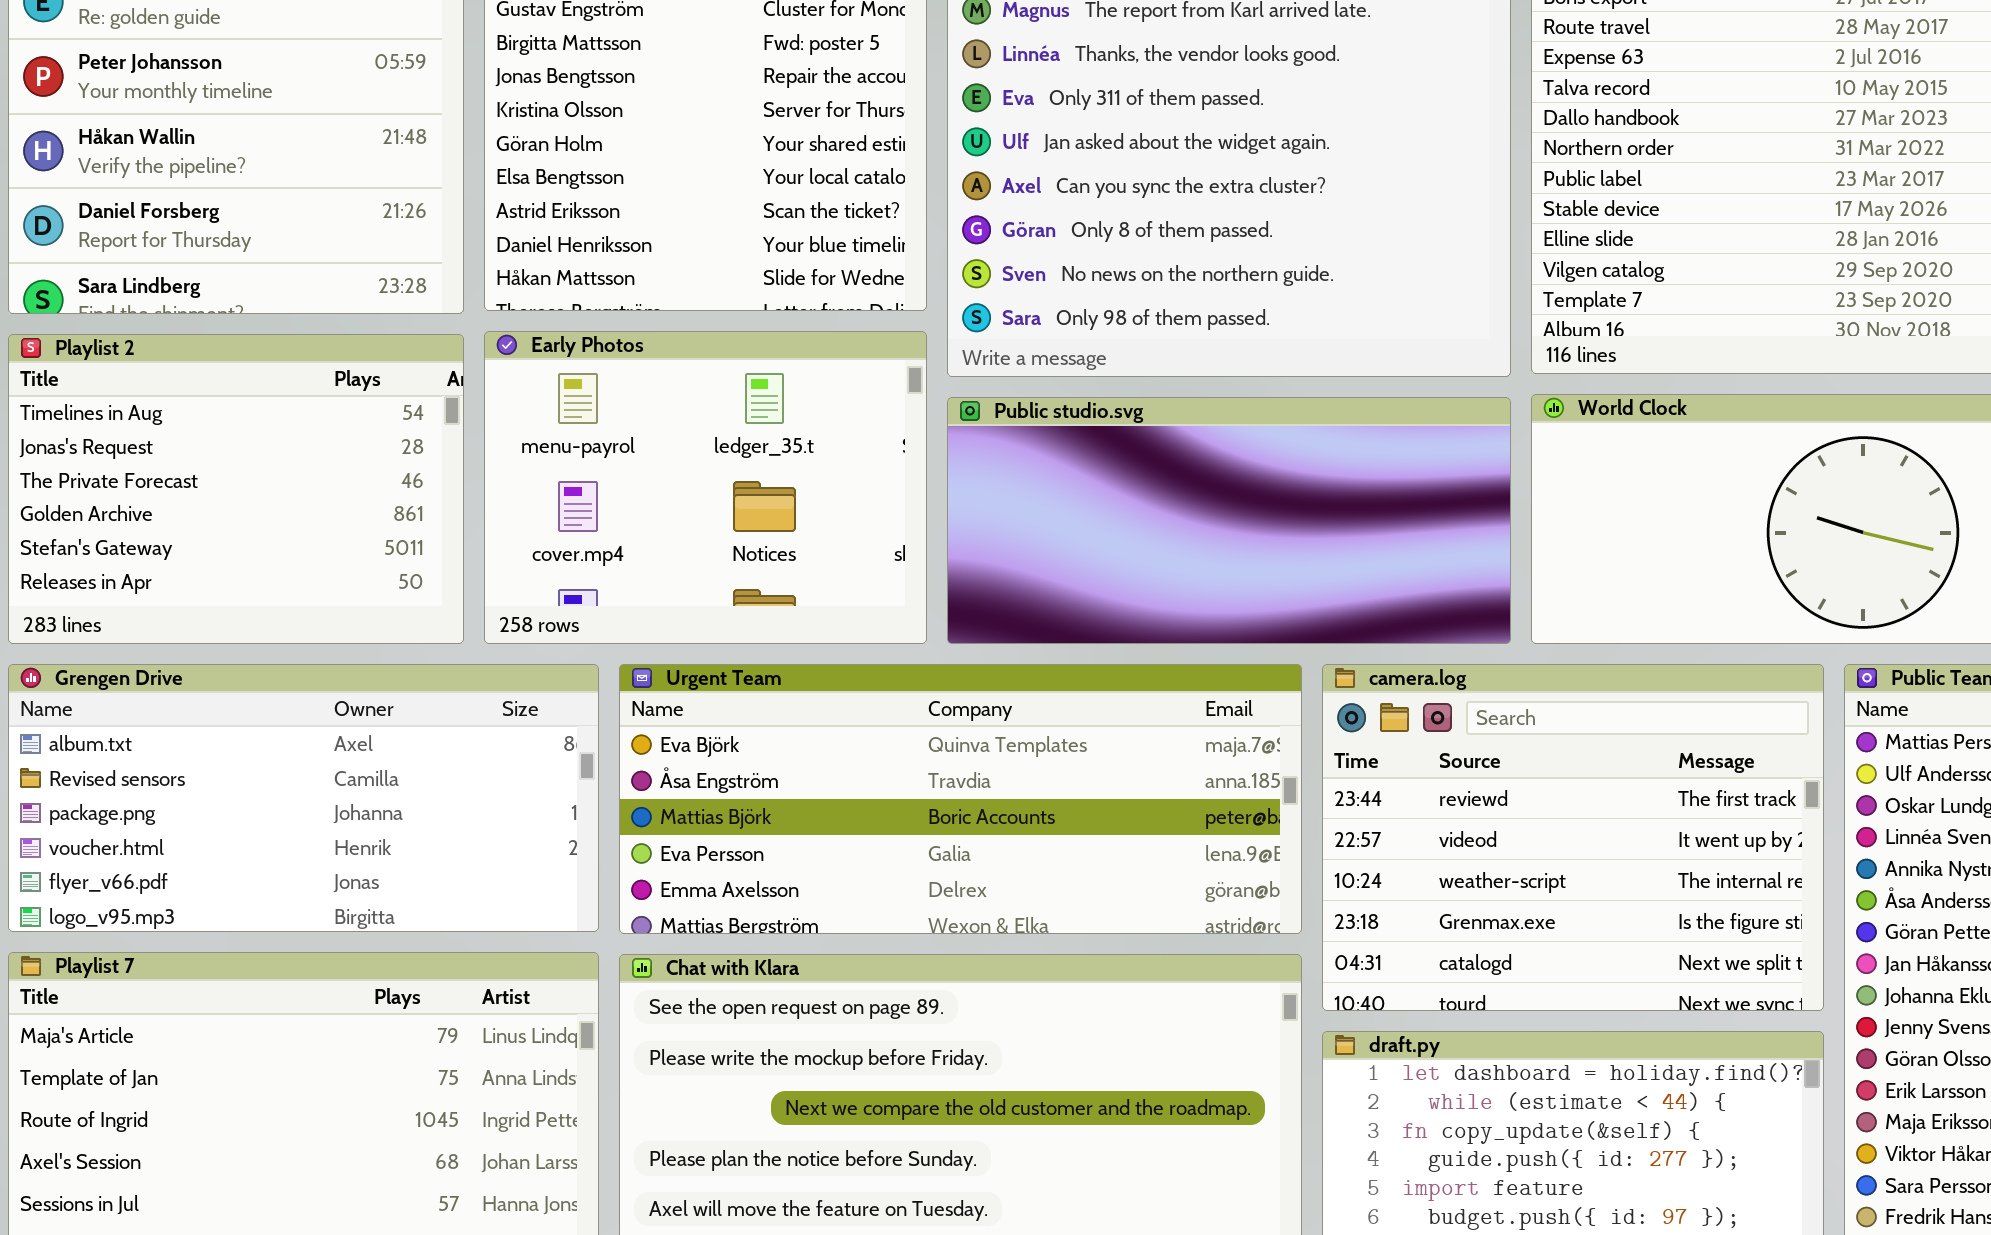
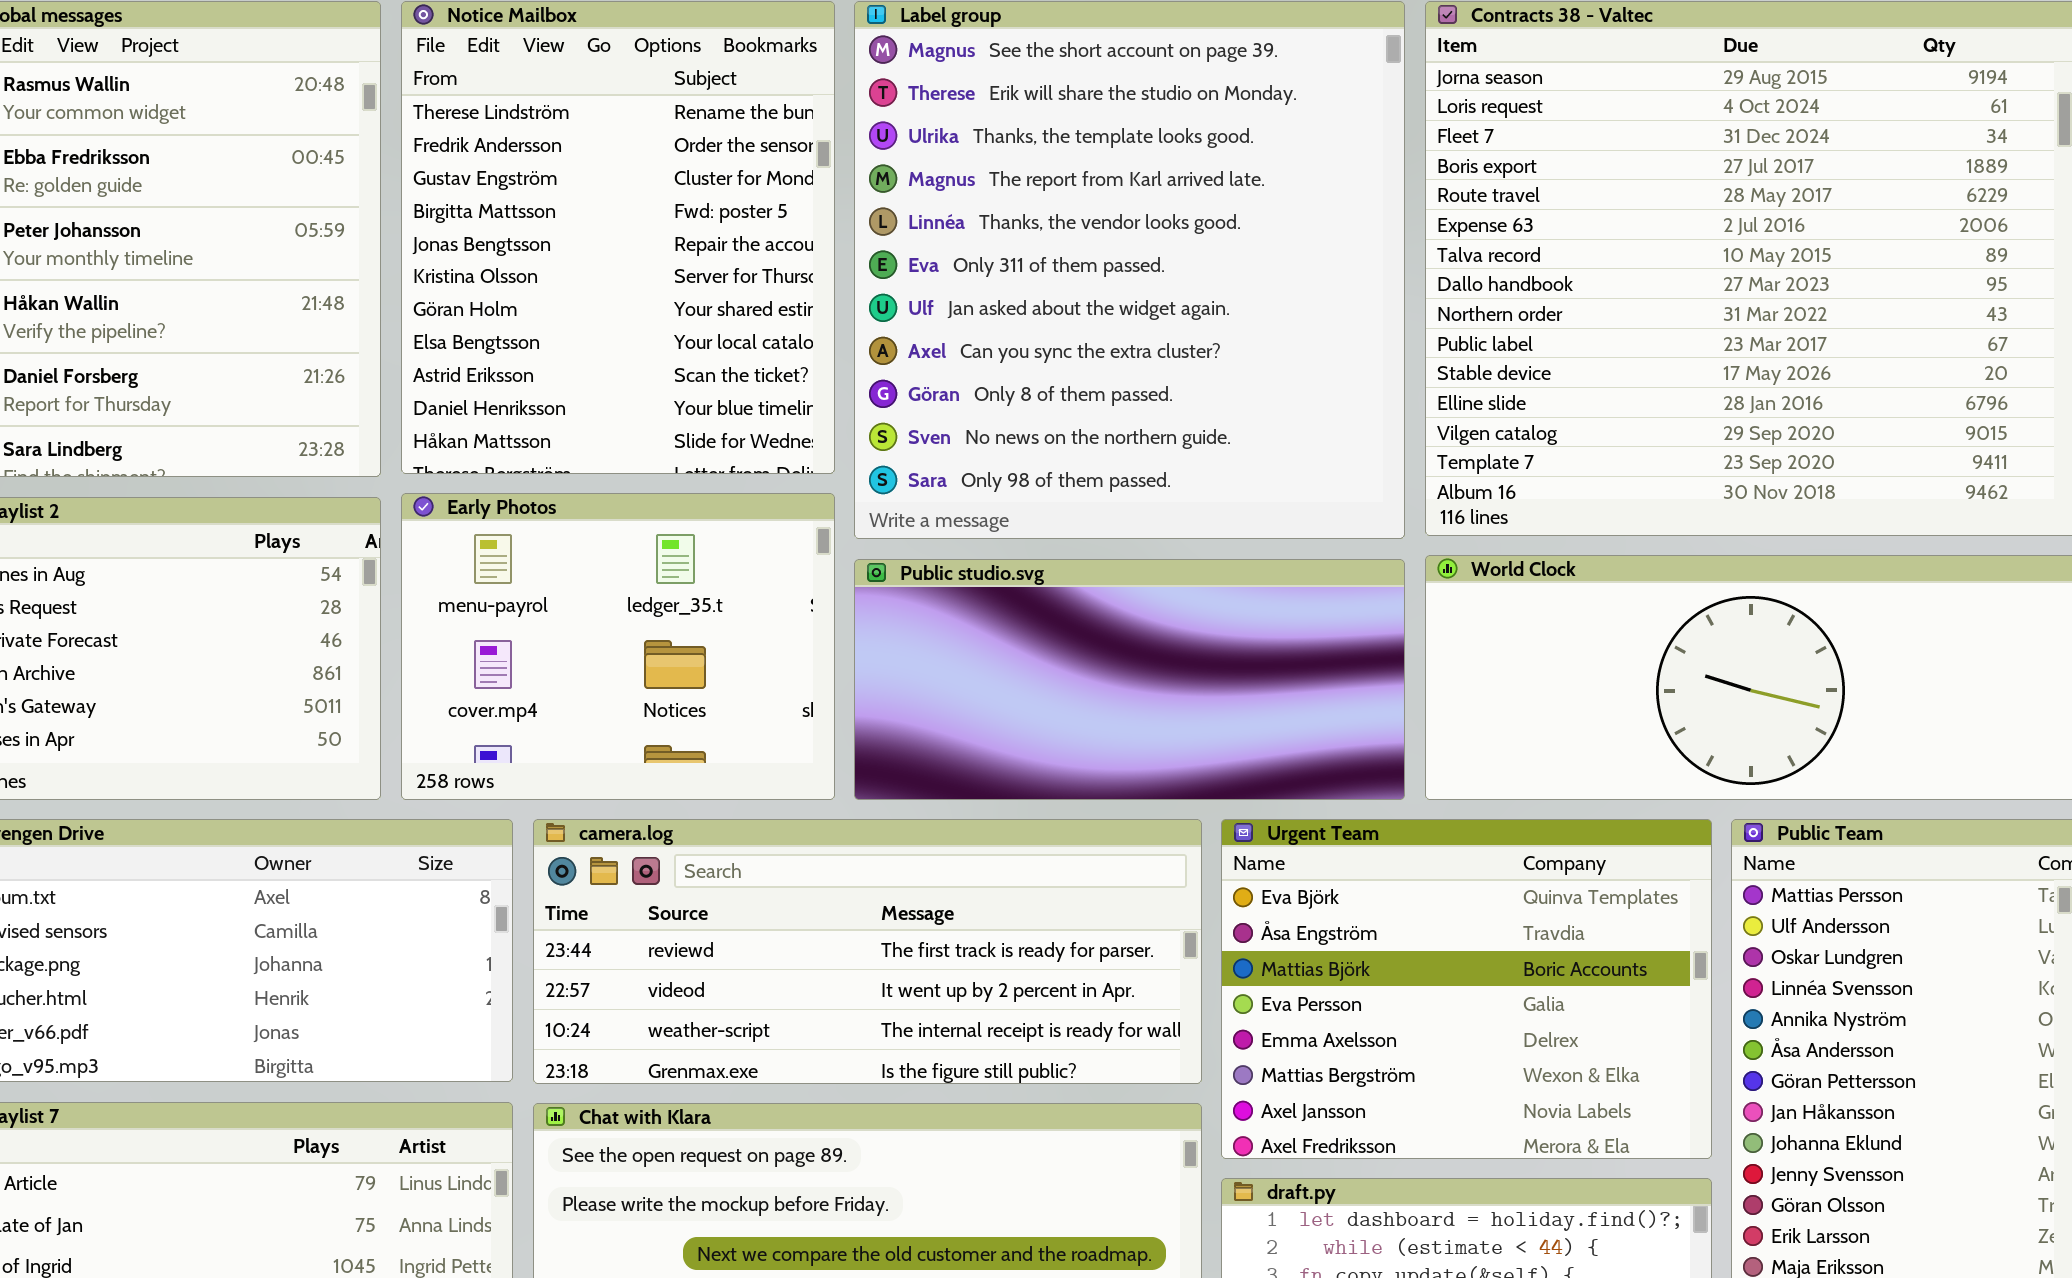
Urgent Team: [619,664,1302,934] -> [1221,819,1712,1159], moved, resized
camera.log: [1322,664,1824,1011] -> [533,819,1202,1084], moved, resized

